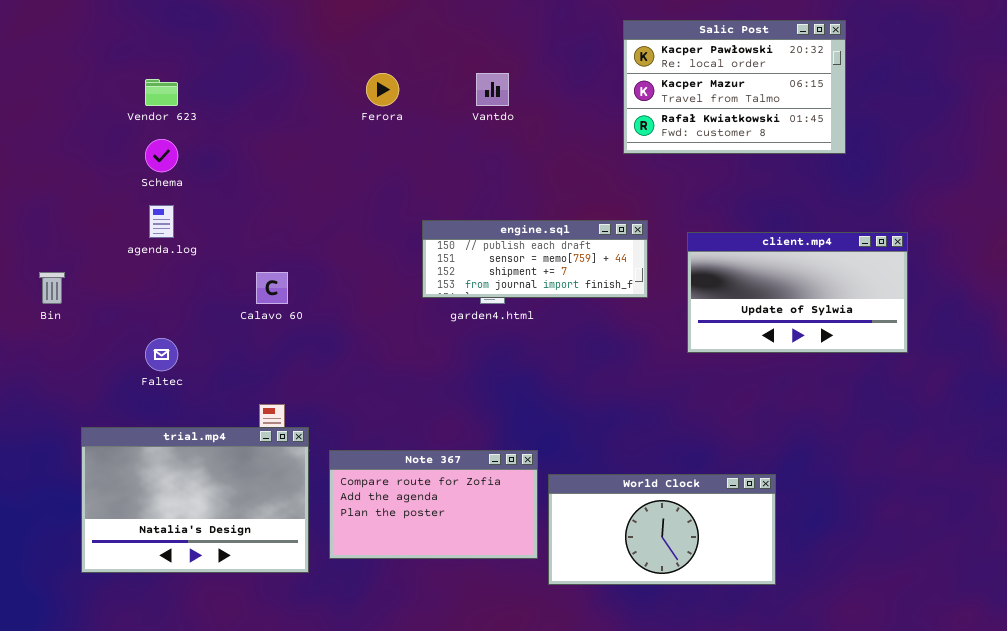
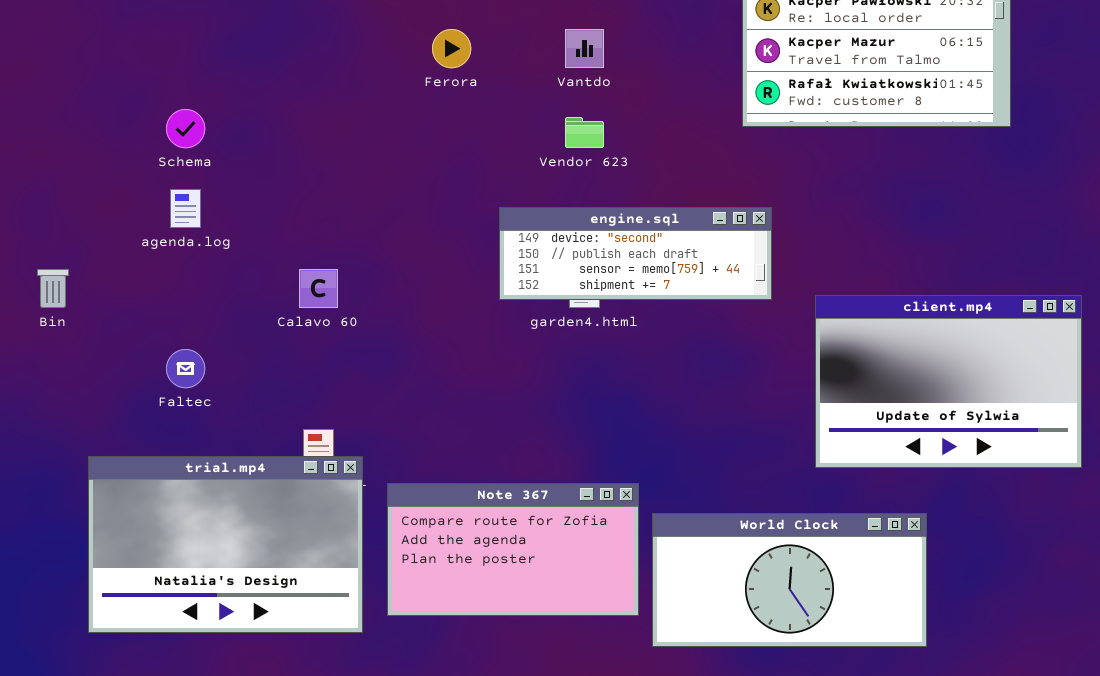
Vendor 623: [145,79,178,106] -> [565,117,604,148], moved
engine.sql: [422,220,648,298] -> [499,207,772,300], scrolled up 1 row
client.mp4: [687,232,908,353] -> [815,295,1082,468], moved, resized

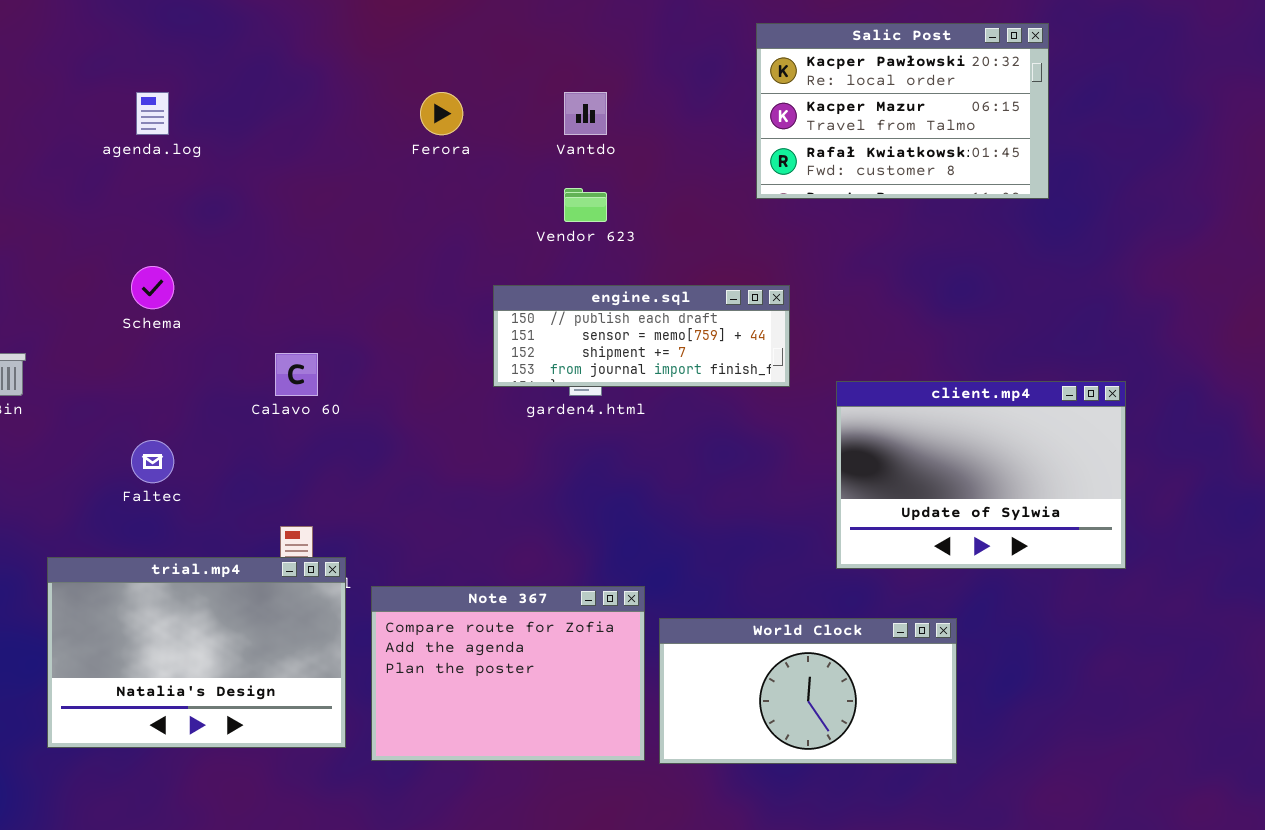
Schema: [166,109,205,148] -> [131,266,174,309], moved
agenda.log: [170,189,201,228] -> [136,92,169,135], moved
engine.sql: [499,207,772,300] -> [493,285,790,387], scrolled down 1 row
Note 367: [387,483,639,616] -> [371,586,645,761], resized

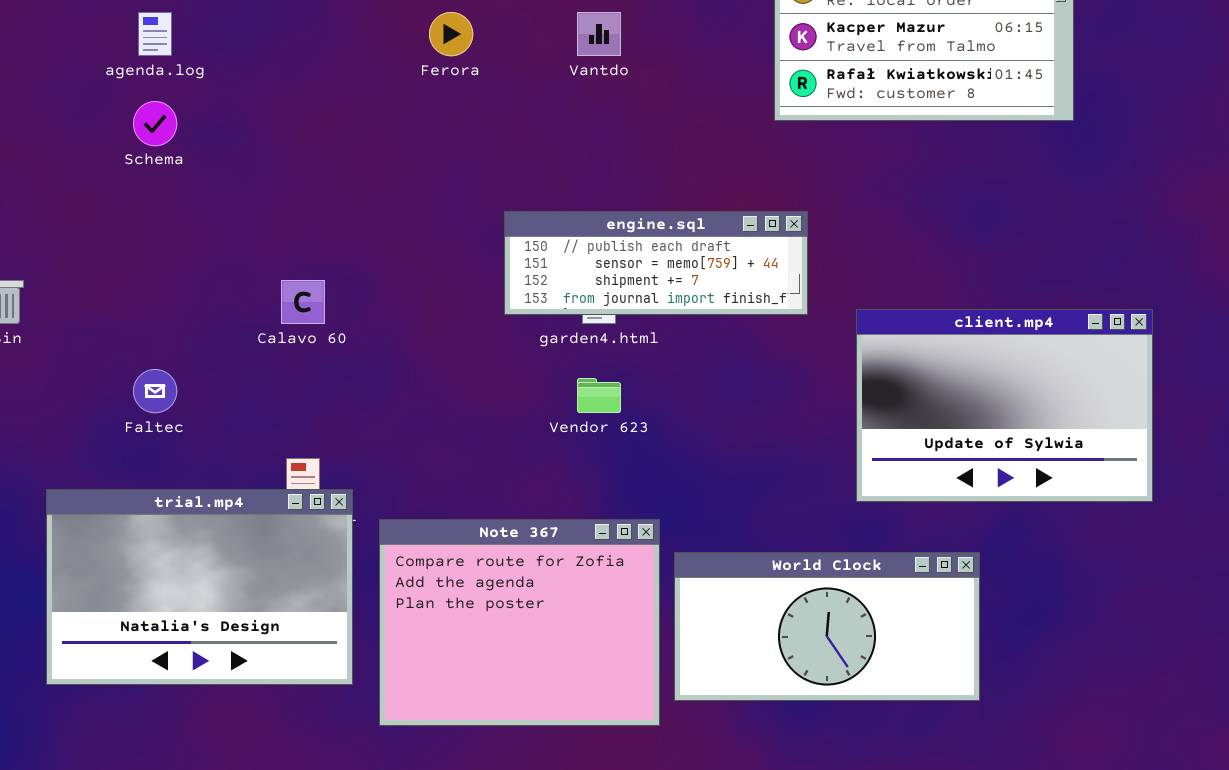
Vendor 623: [564,188,607,222] -> [577,378,621,413], moved
Schema: [131,266,174,309] -> [133,101,177,146], moved
Note 367: [371,586,645,761] -> [379,519,660,726], resized

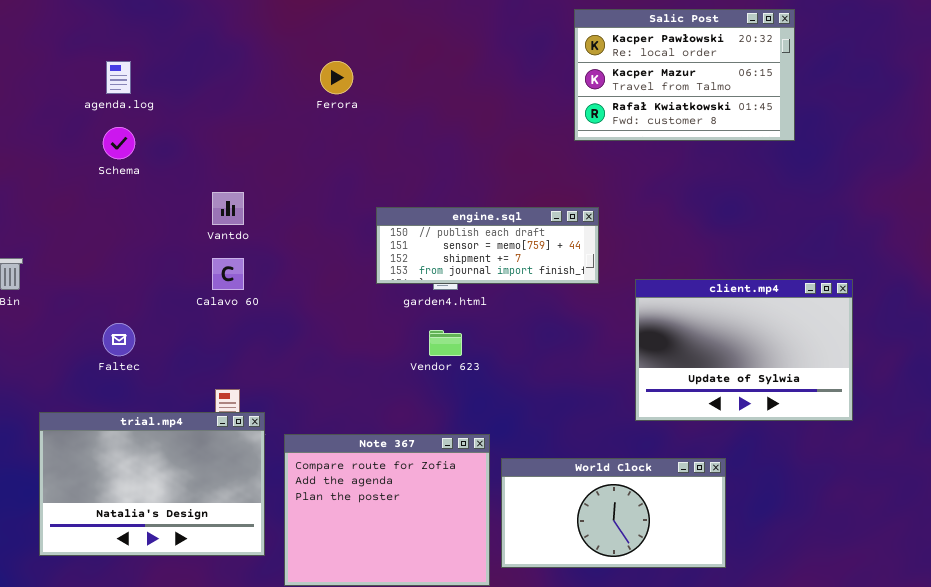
Vantdo: [577,12,621,56] -> [212,192,244,225], moved

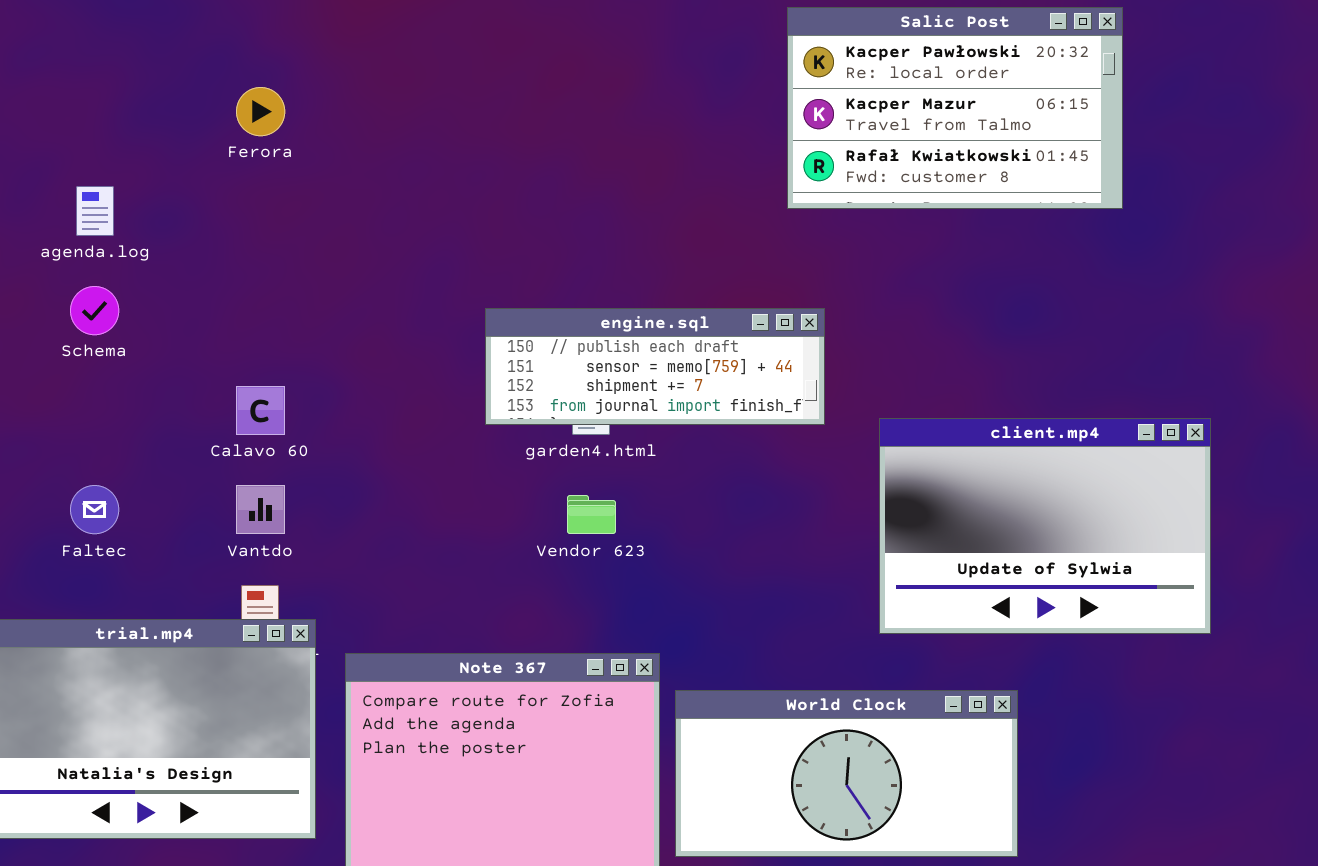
agenda.log: [106,61,131,94] -> [76,186,114,236], moved
Ferora: [320,61,353,94] -> [236,87,285,136], moved
Schema: [103,127,135,159] -> [70,286,119,335], moved
Vantdo: [212,192,244,225] -> [236,485,285,534], moved

